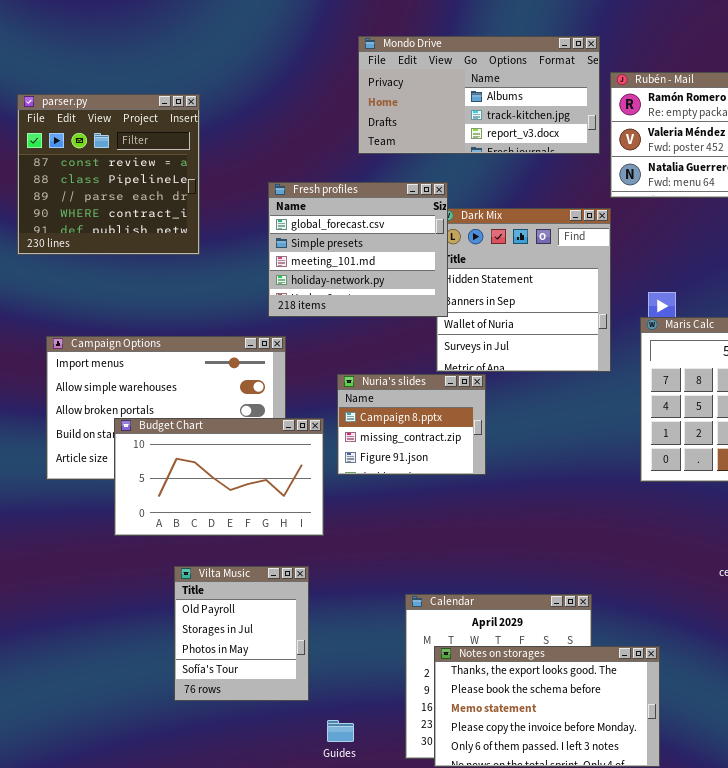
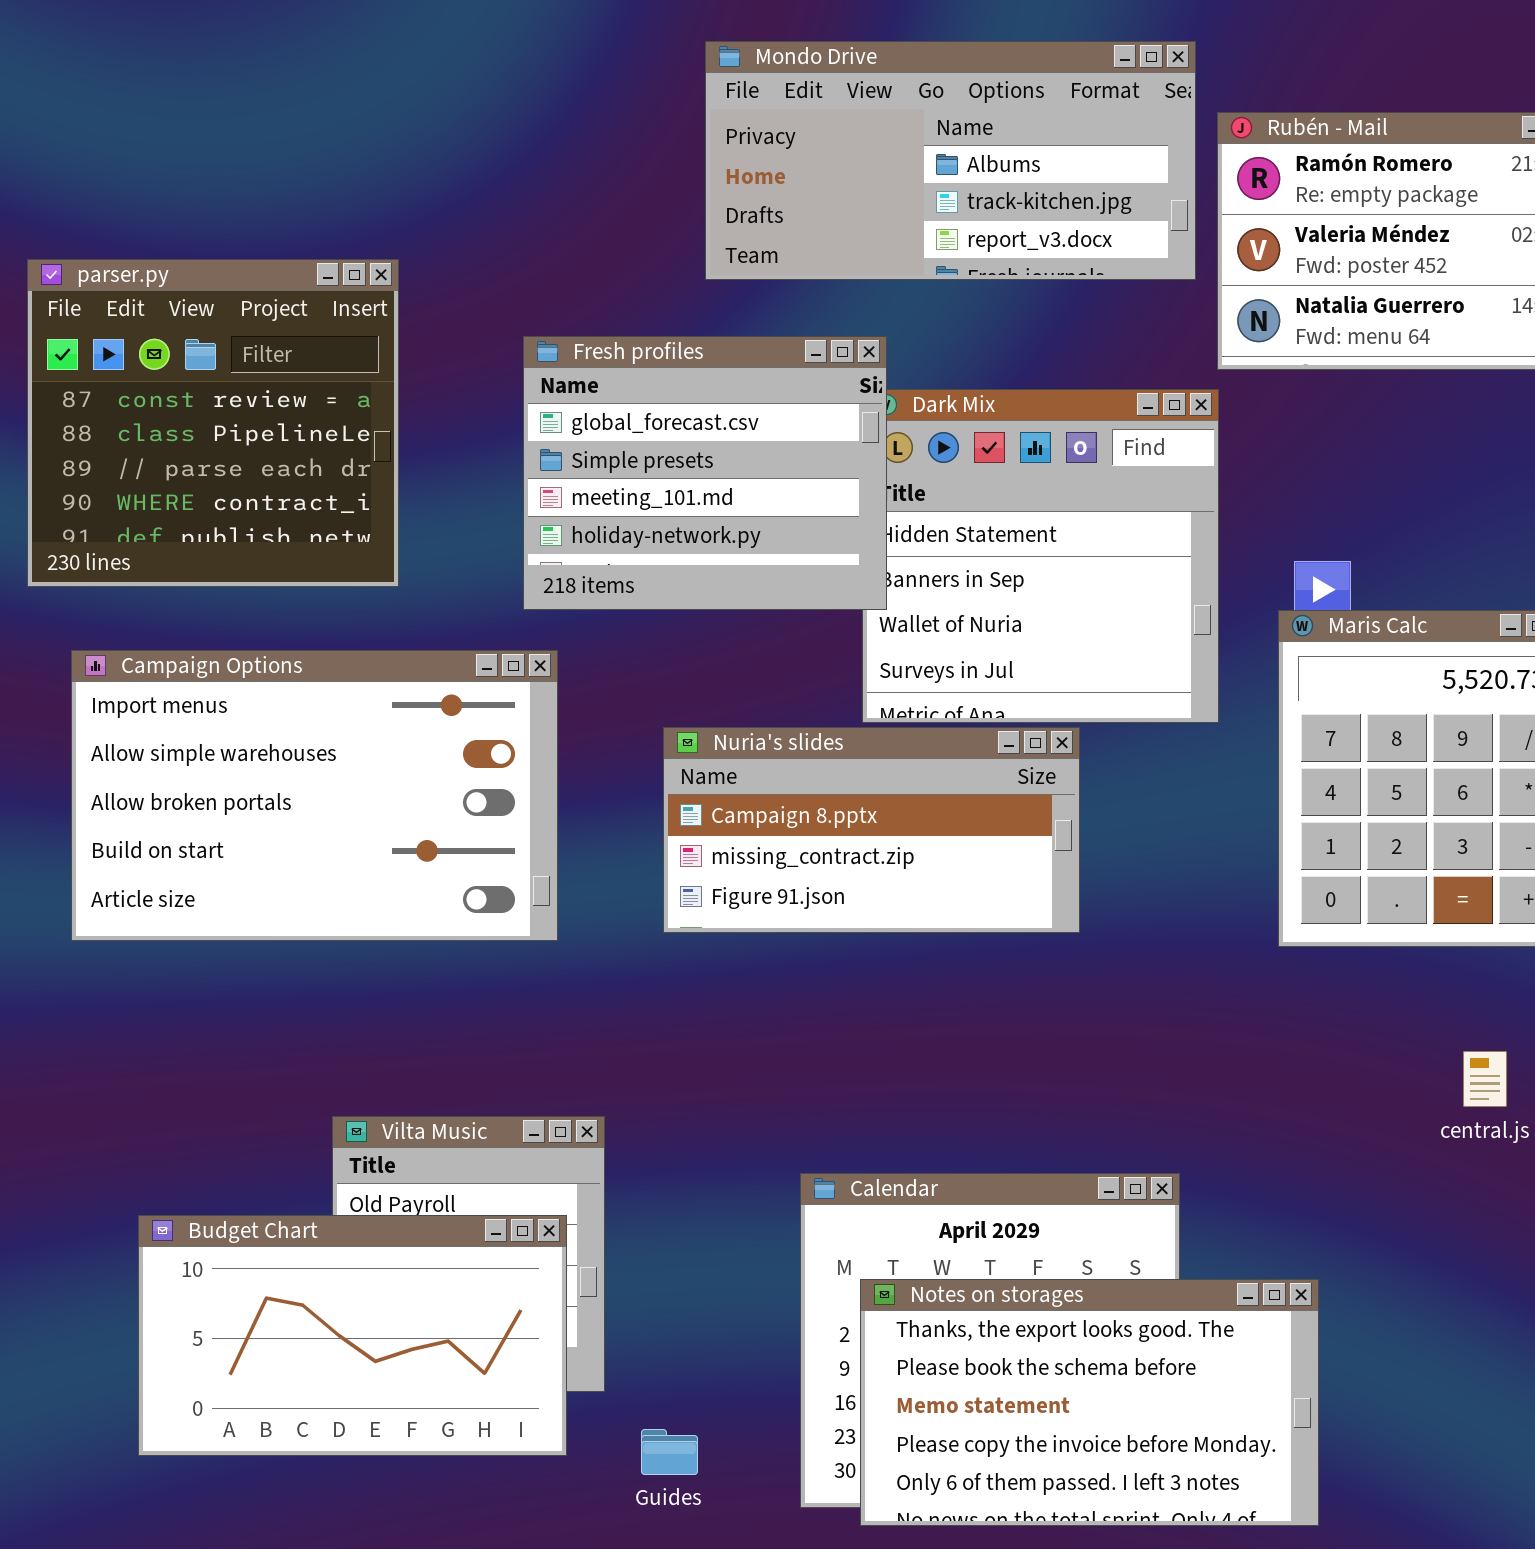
parser.py: [17,94,200,255] -> [27,259,399,587], moved
Nuria's slides: [337,374,486,475] -> [663,727,1080,933], resized
Budget Chart: [114,418,324,536] -> [138,1215,567,1456], moved

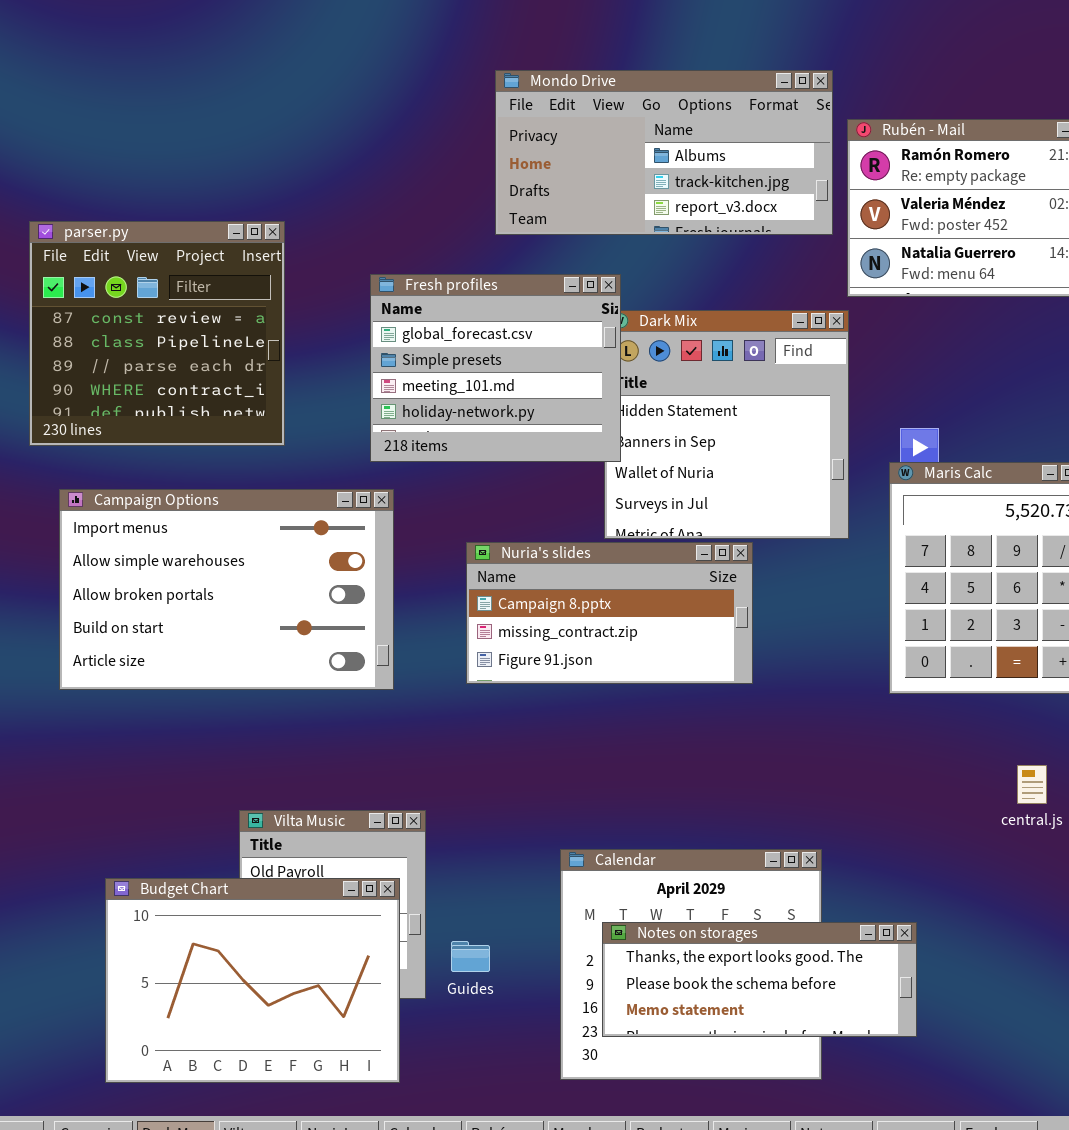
Budget Chart: [138,1215,567,1456] -> [105,878,400,1083], resized
Notes on storages: [860,1279,1319,1526] -> [602,922,917,1037], resized
Guides: [641,1429,698,1475] -> [451,941,490,972], moved

